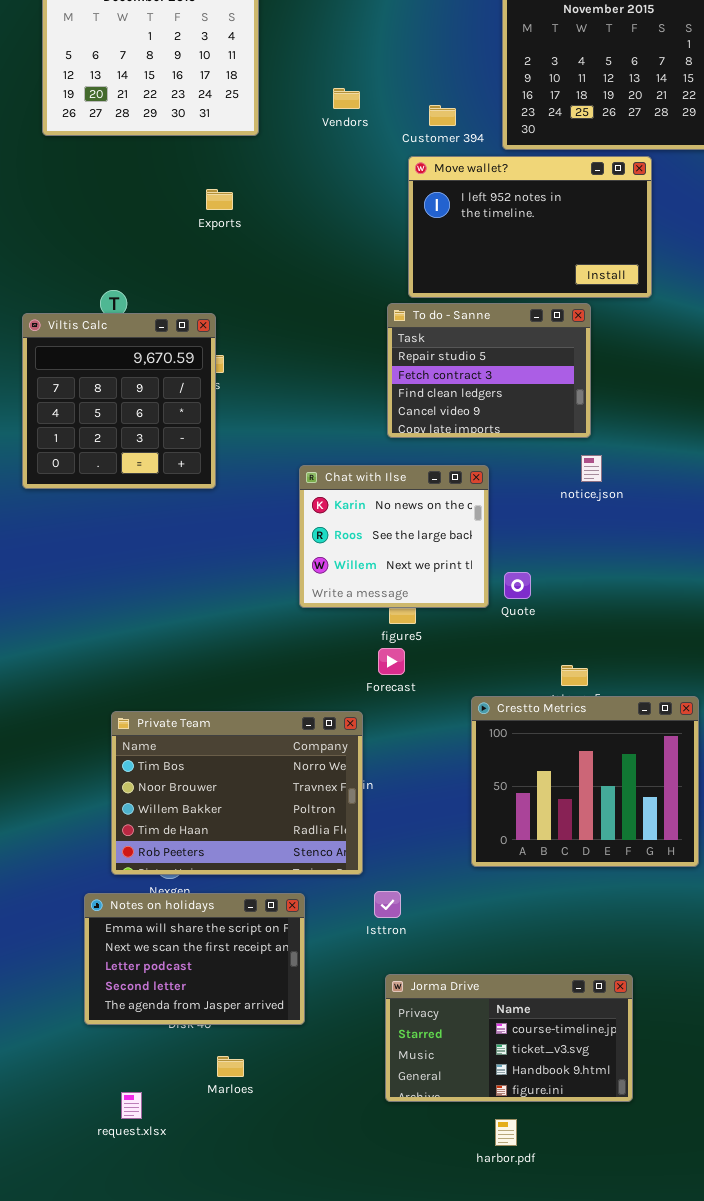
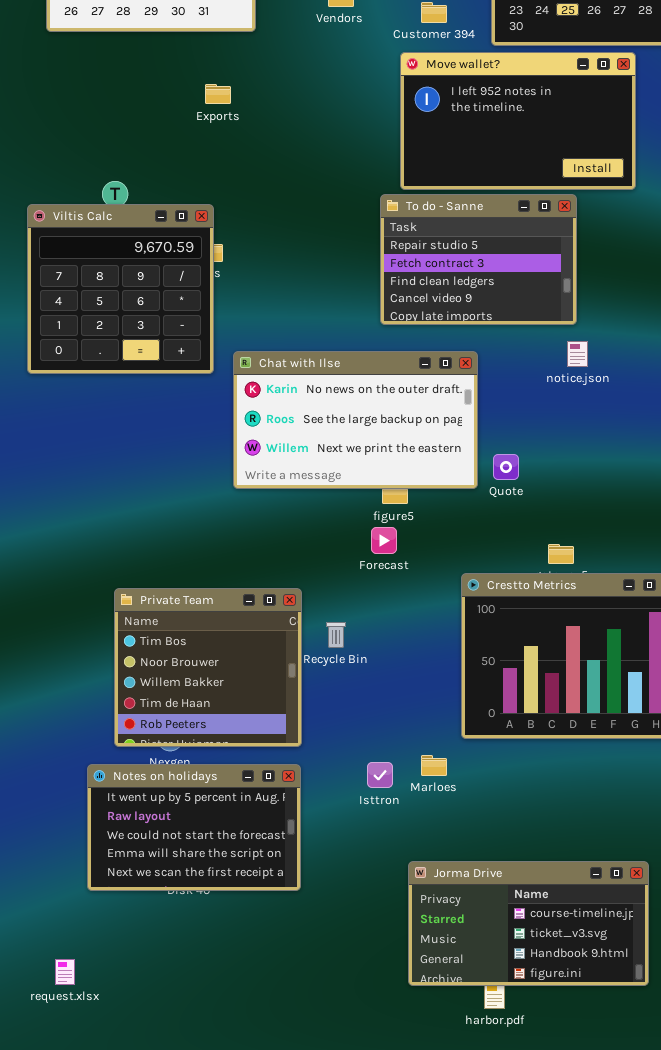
Chat with Ilse: [299,465,489,608] -> [233,351,478,489], resized
Private Team: [111,711,363,875] -> [114,588,302,747], resized
Notes on holidays: [84,893,305,1025] -> [87,764,301,891], scrolled up 3 rows
Jorma Drive: [385,974,633,1102] -> [408,861,649,986], moved
Marloes: [217,1056,244,1077] -> [421,755,447,776], moved
request.xlsx: [121,1092,142,1119] -> [55,959,75,985], moved

